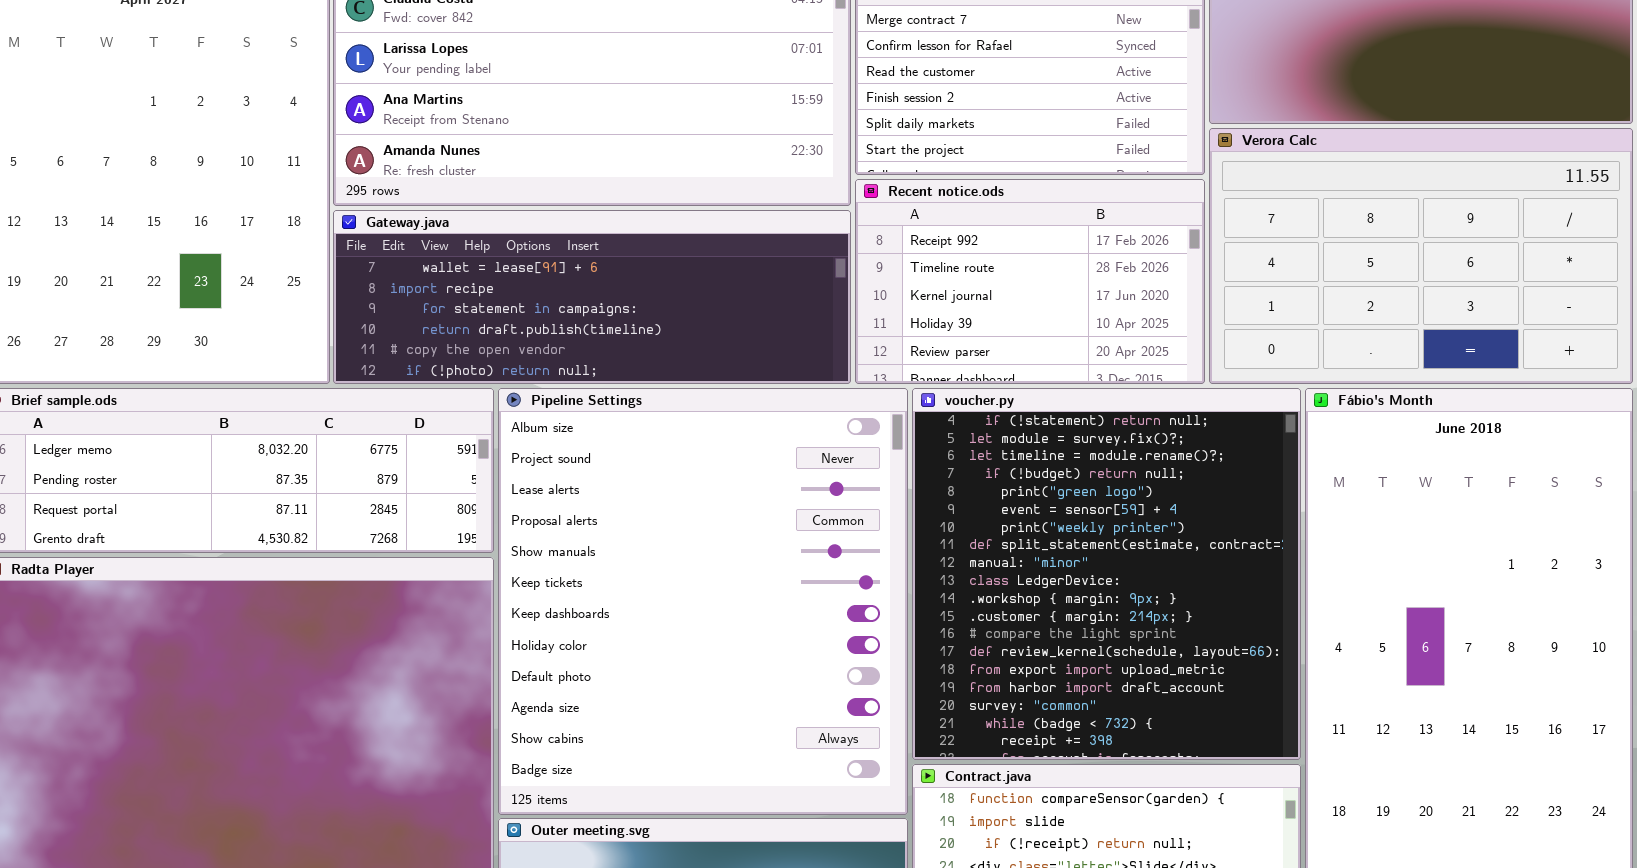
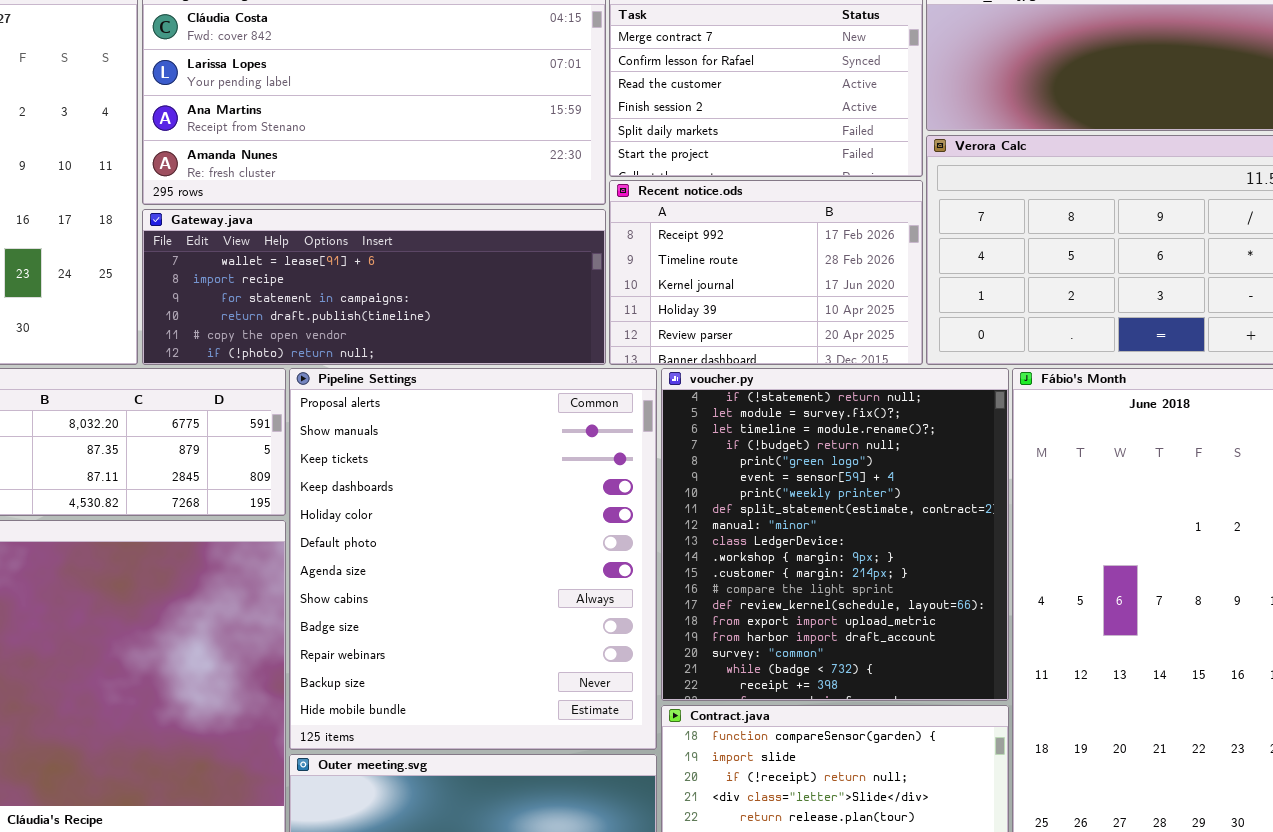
Pipeline Settings: [498,388,908,815] -> [289,368,657,750], scrolled down 3 rows

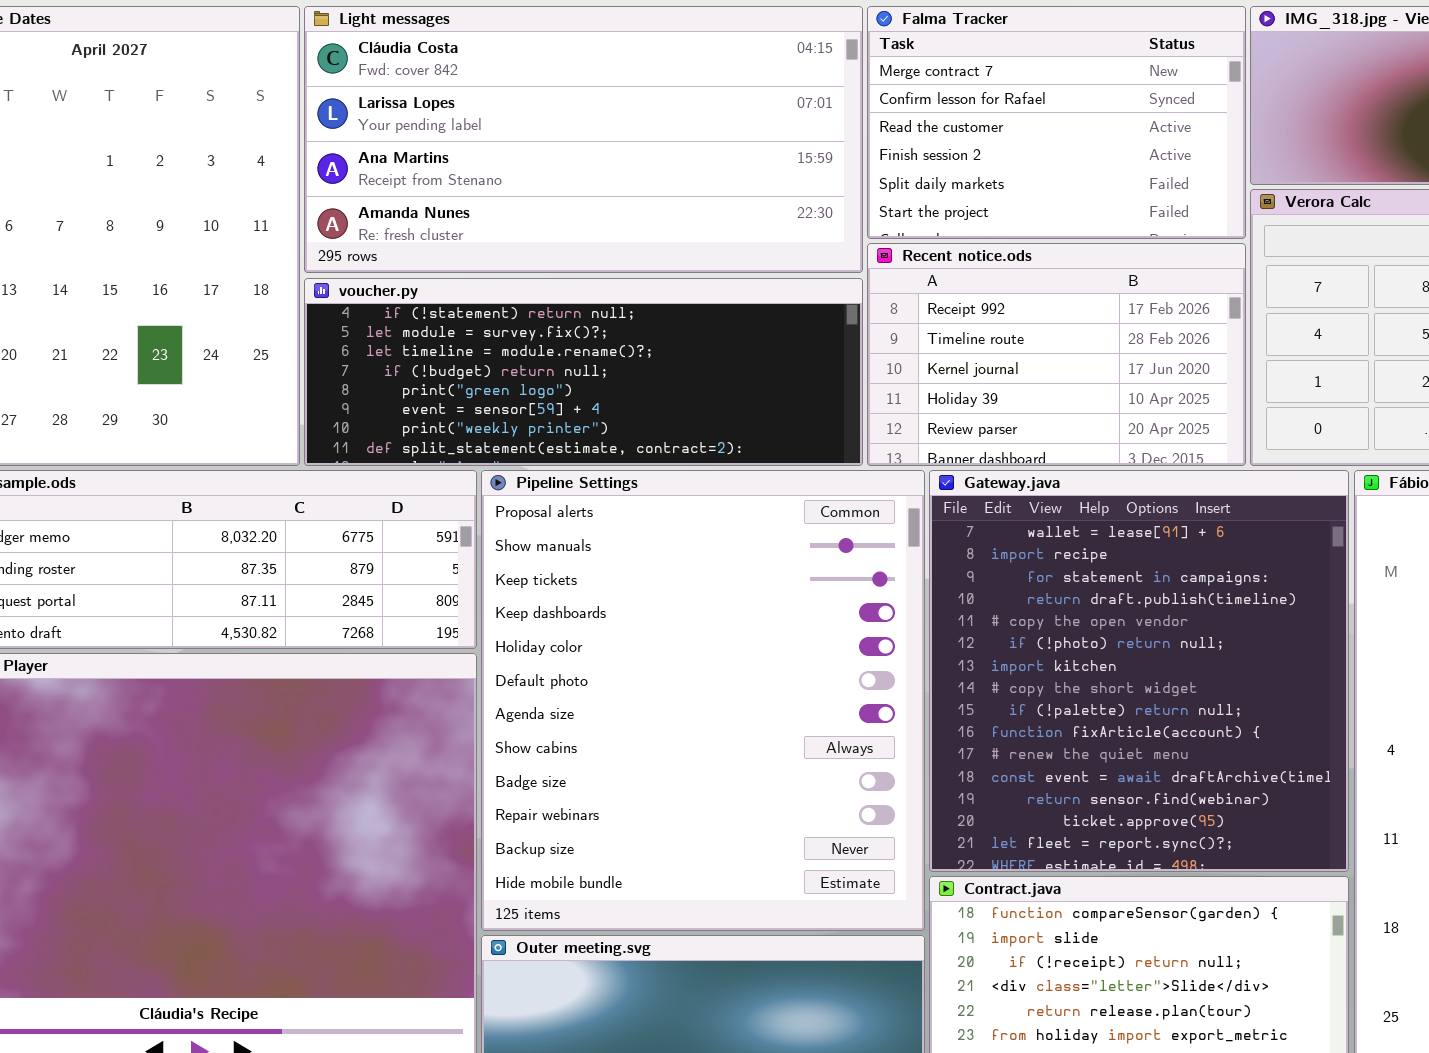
Gateway.java: [142,209,606,365] -> [929,470,1349,872], moved, resized
voucher.py: [661,368,1009,701] -> [304,278,863,466], moved, resized

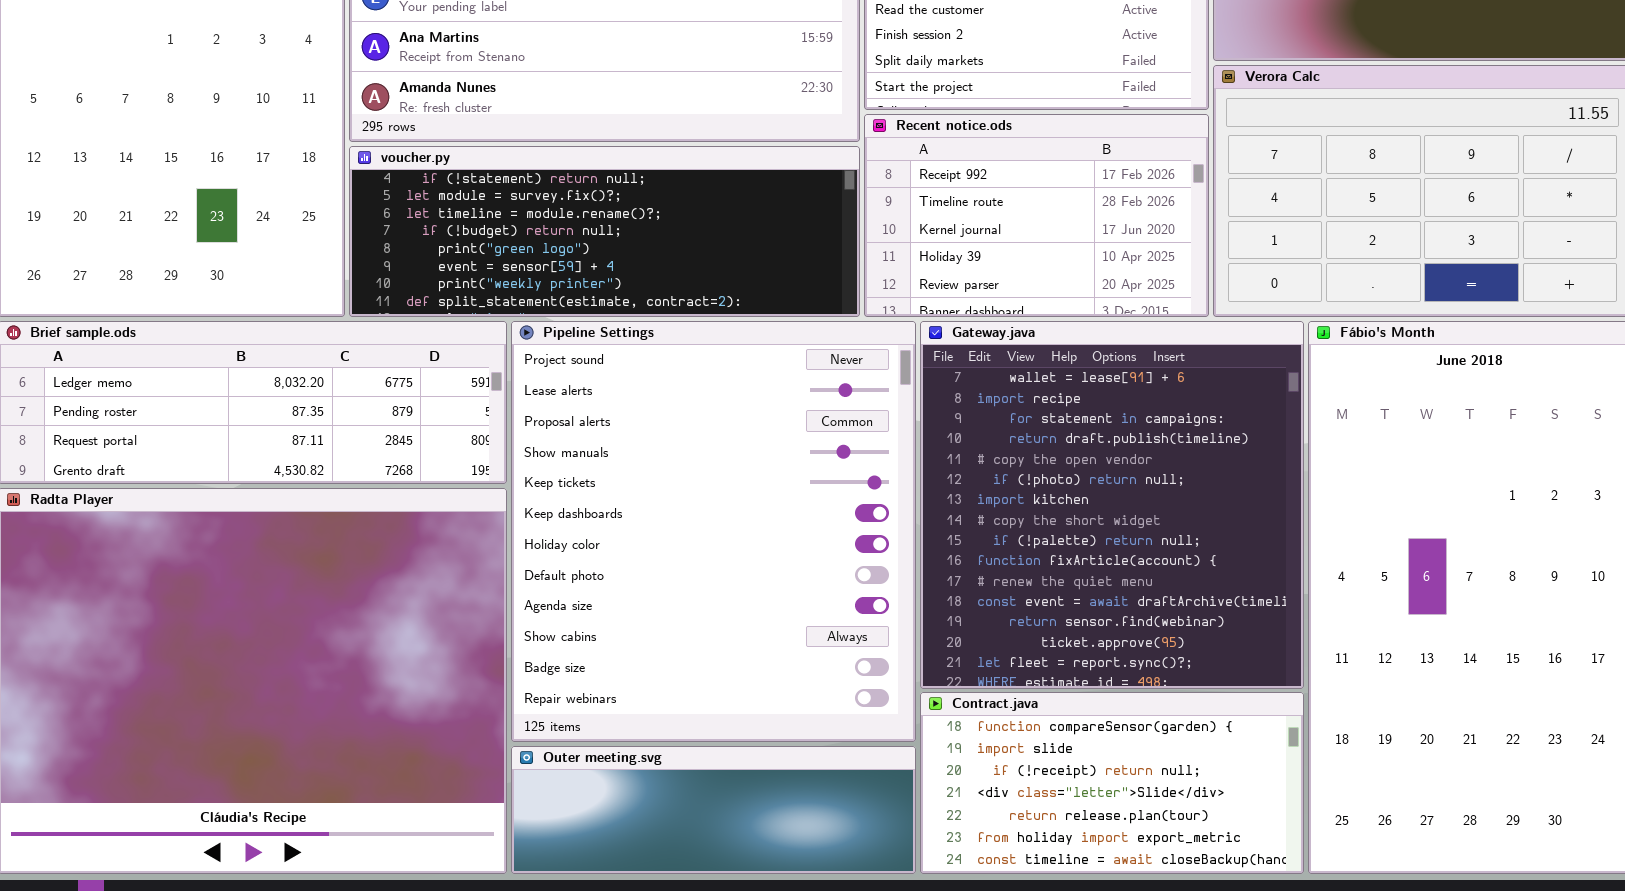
Pipeline Settings: [481,470,925,931] -> [511,321,916,742], scrolled up 2 rows

